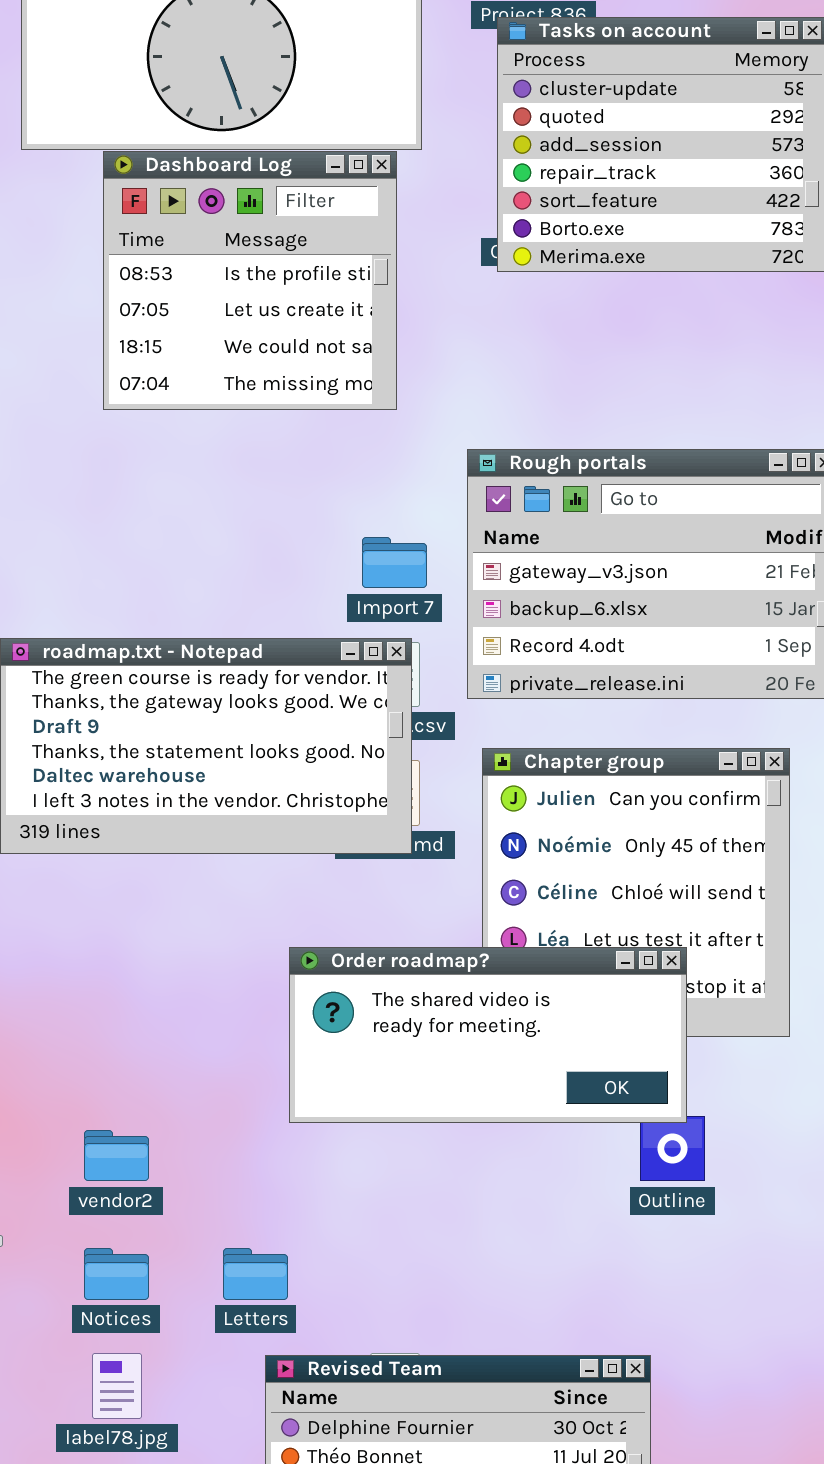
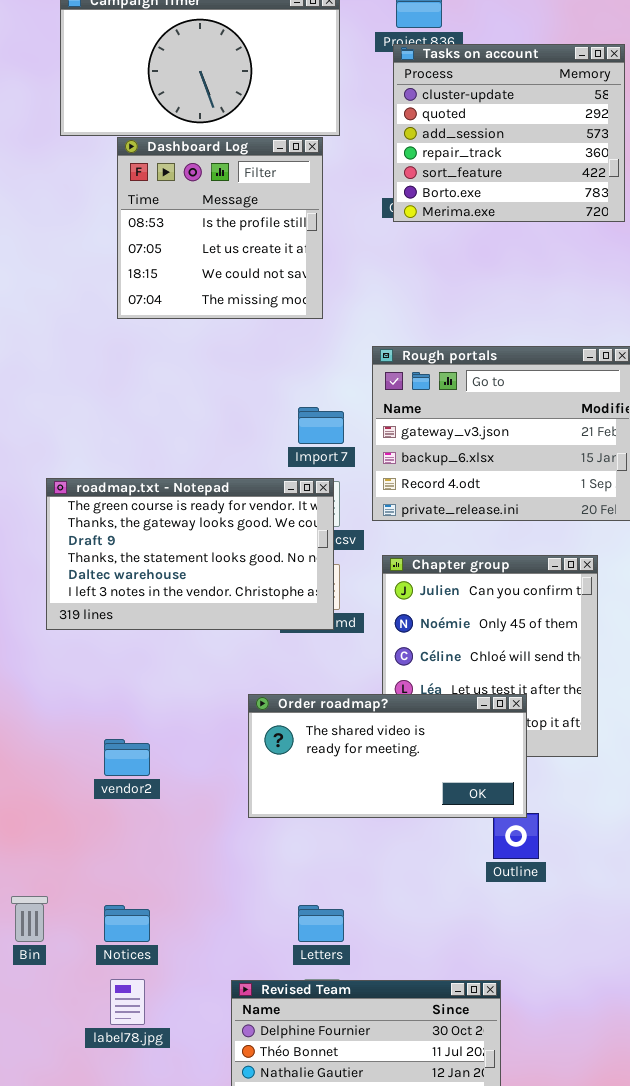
vendor2: [84,1130,149,1181] -> [104,739,150,776], moved
Letters: [223,1248,288,1300] -> [298,905,344,942], moved

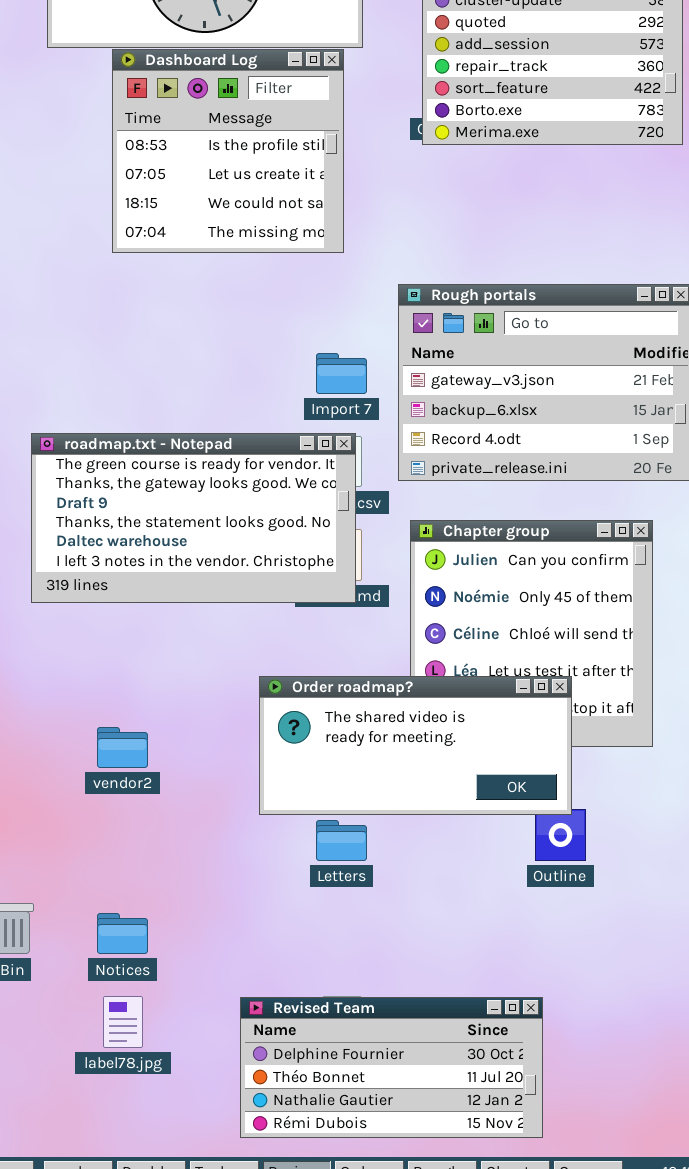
Letters: [298,905,344,942] -> [316,820,367,861], moved

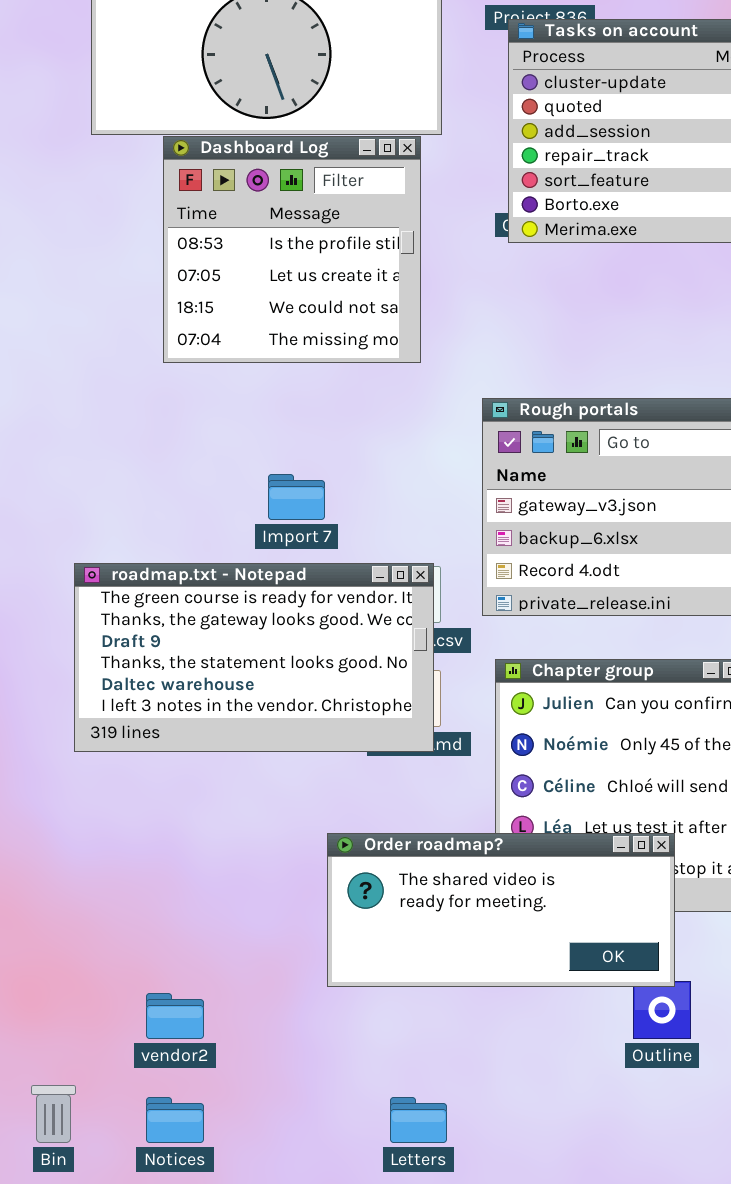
Import 7: [316,353,367,394] -> [268,474,325,520], moved
vendor2: [97,727,148,768] -> [146,993,204,1039], moved
Letters: [316,820,367,861] -> [390,1097,447,1143], moved

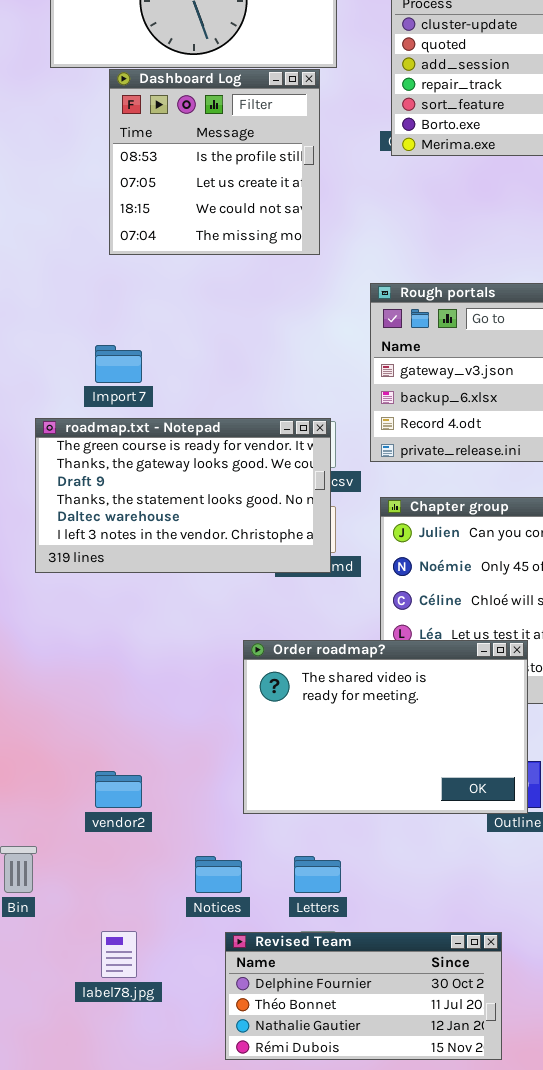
Import 7: [268,474,325,520] -> [95,345,142,383], moved
Order roadmap?: [327,833,675,987] -> [243,640,528,814], resized
Notices: [146,1097,204,1143] -> [195,856,242,893], moved

